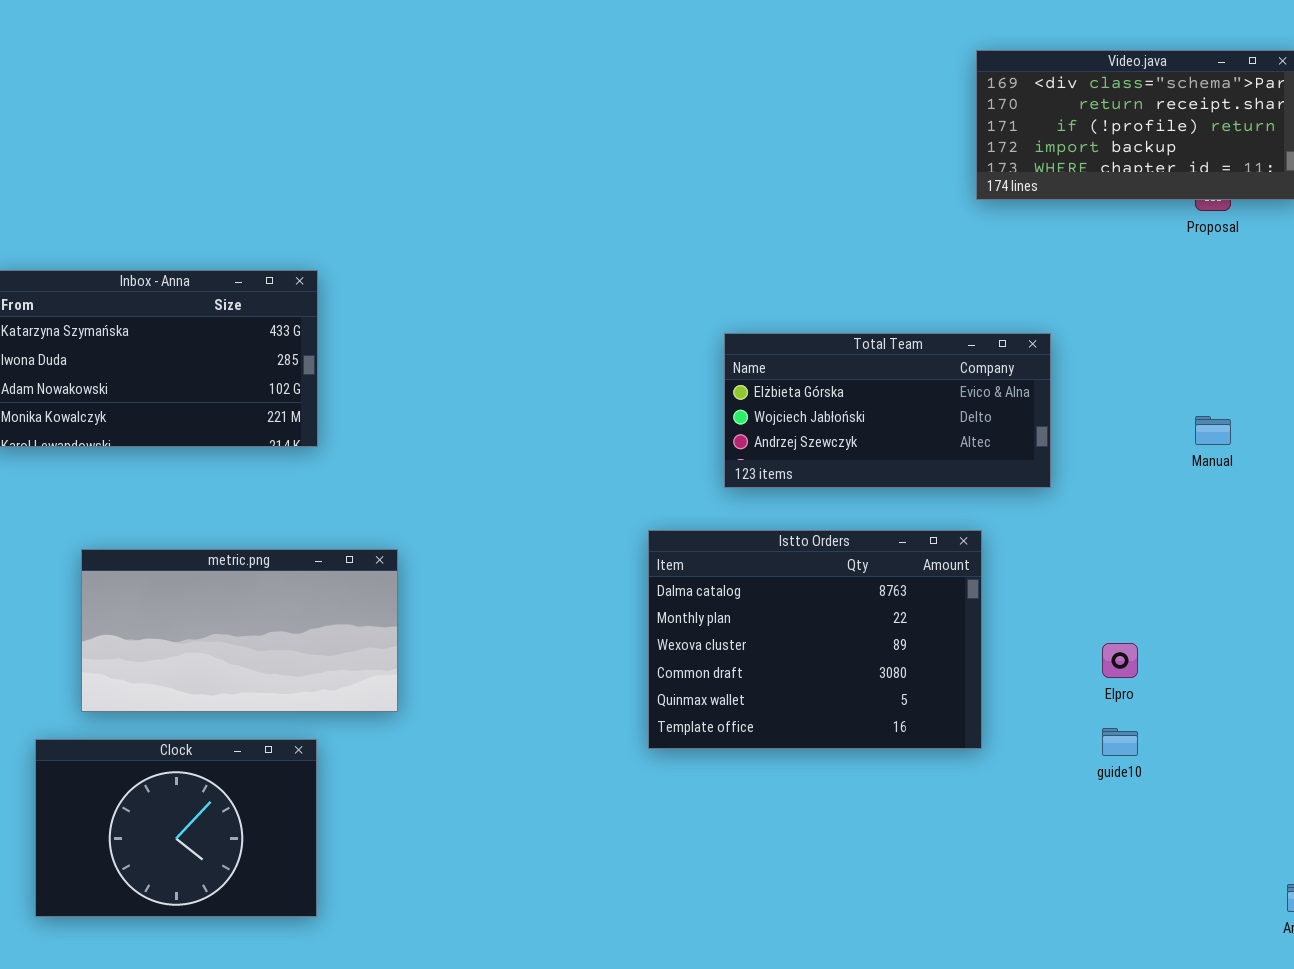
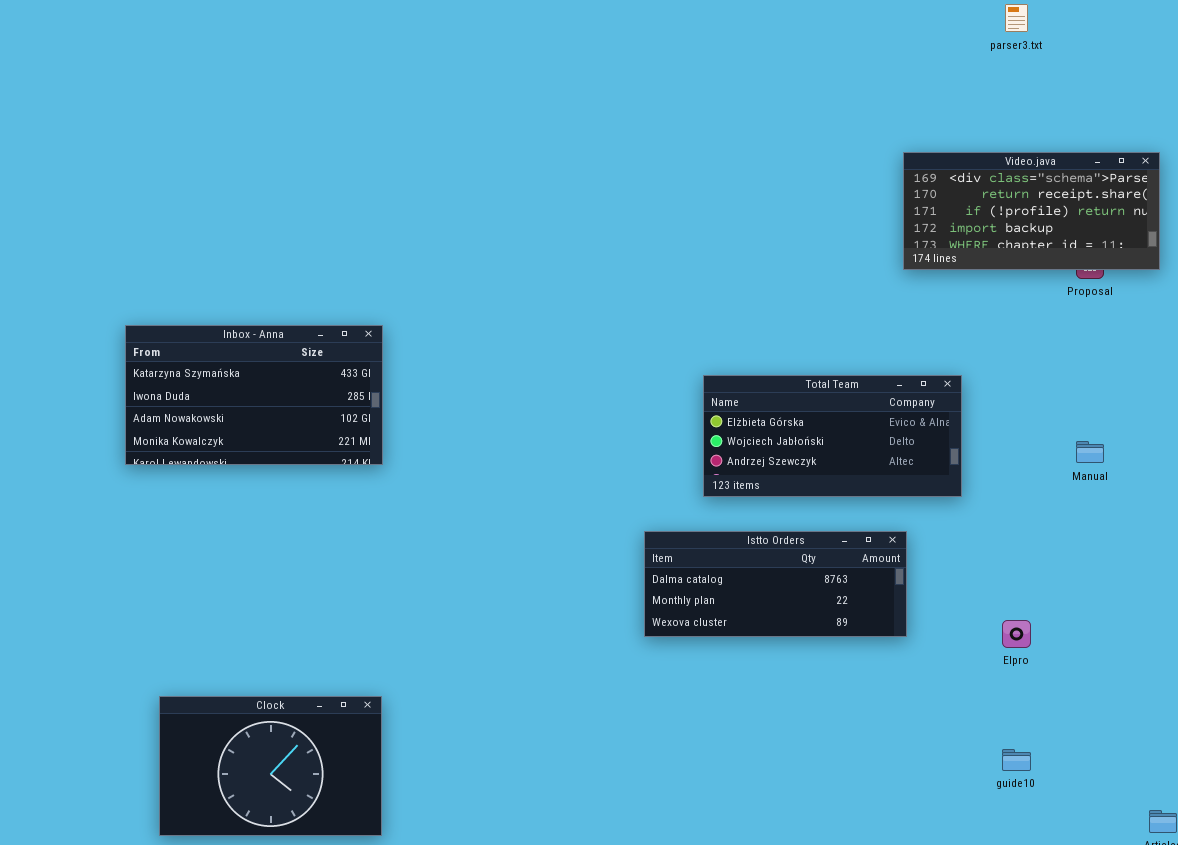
Istto Orders: [648,530,982,749] -> [644,531,907,637], resized
metric.png: [81,549,398,712] -> none, closed
guide10: [1102,728,1138,756] -> [1002,749,1031,771], moved

